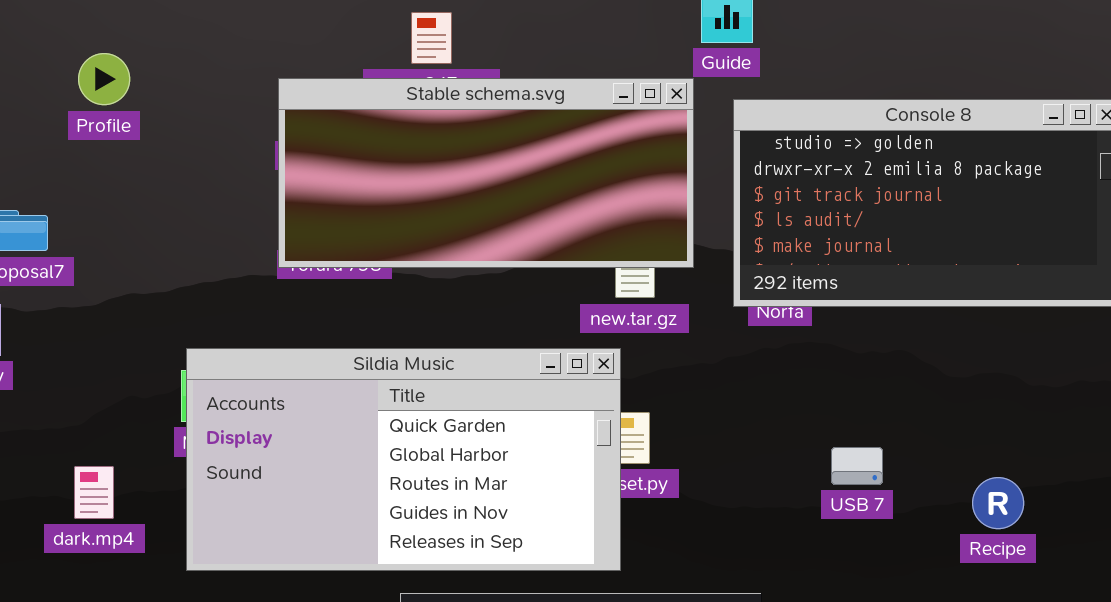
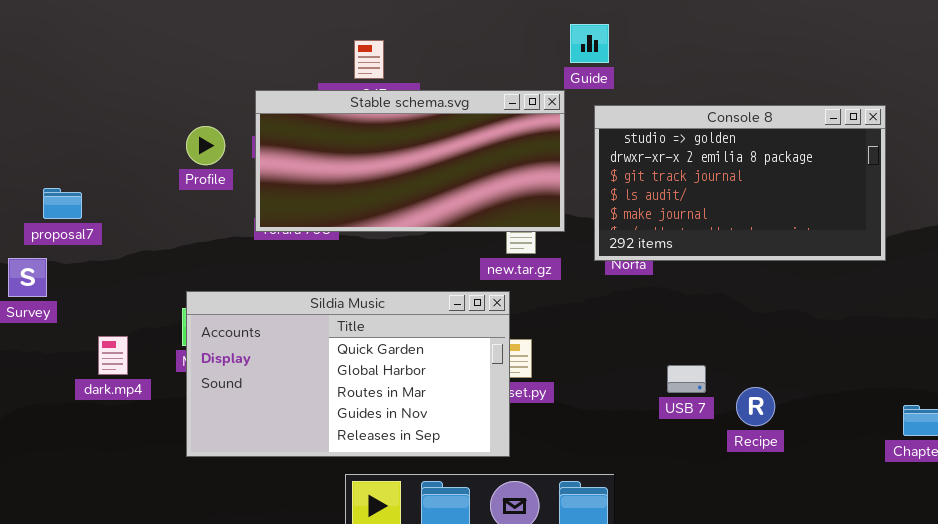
Profile: [78,53,130,105] -> [186,126,225,165], moved
dark.mp4: [74,466,114,519] -> [98,336,128,375], moved
Recipe: [972,477,1024,529] -> [736,387,775,426], moved

